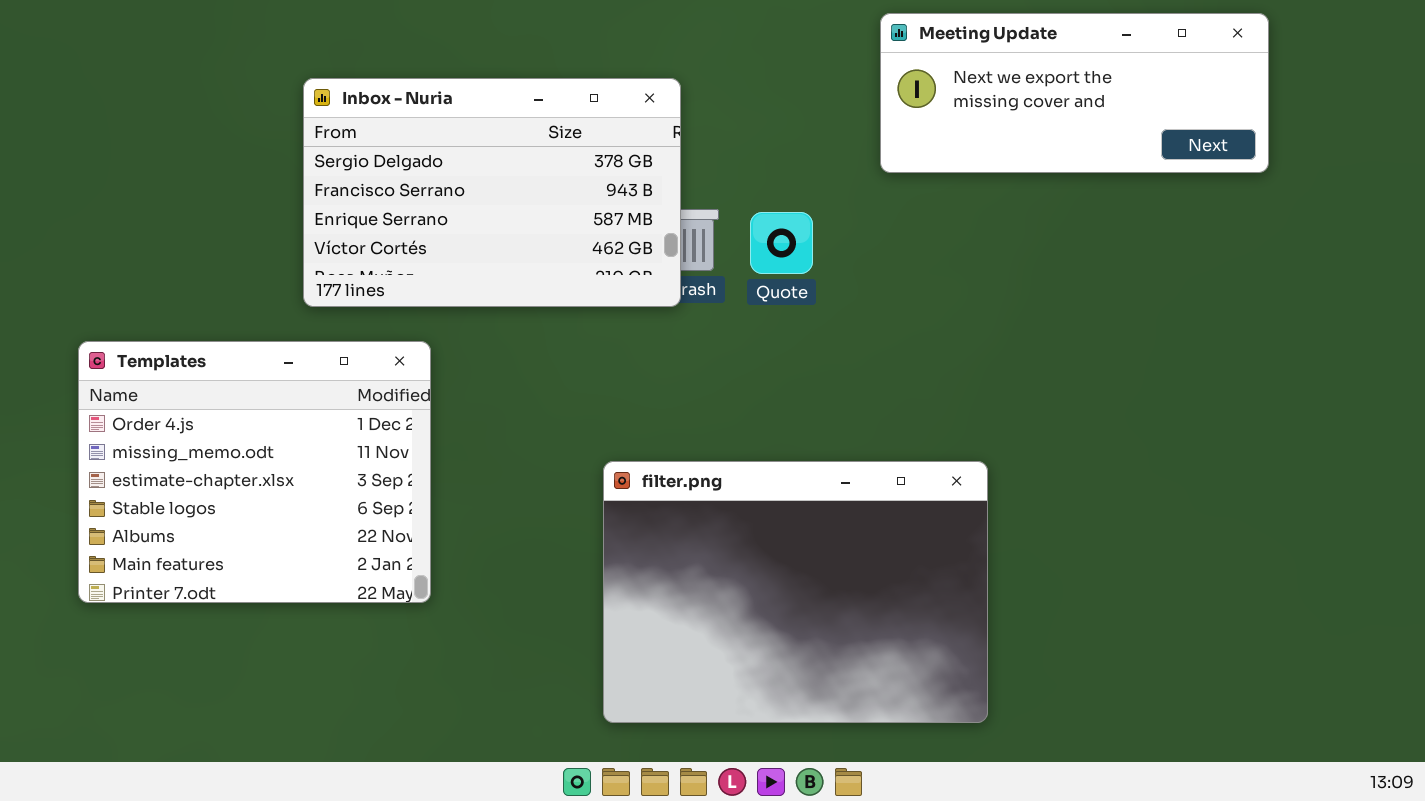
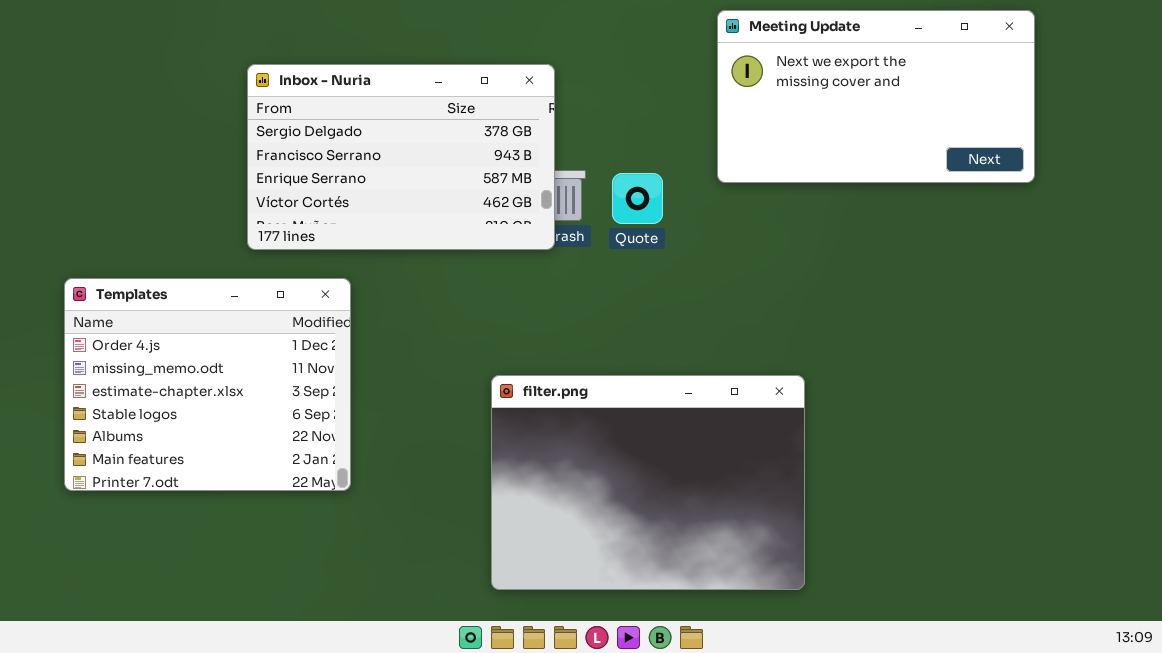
Meeting Update: [880,13,1269,173] -> [717,10,1035,183], resized

